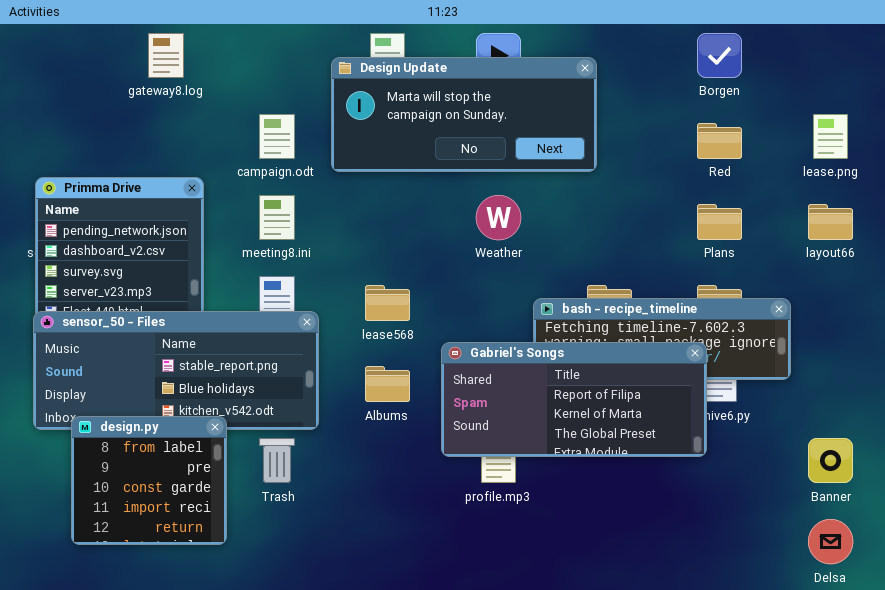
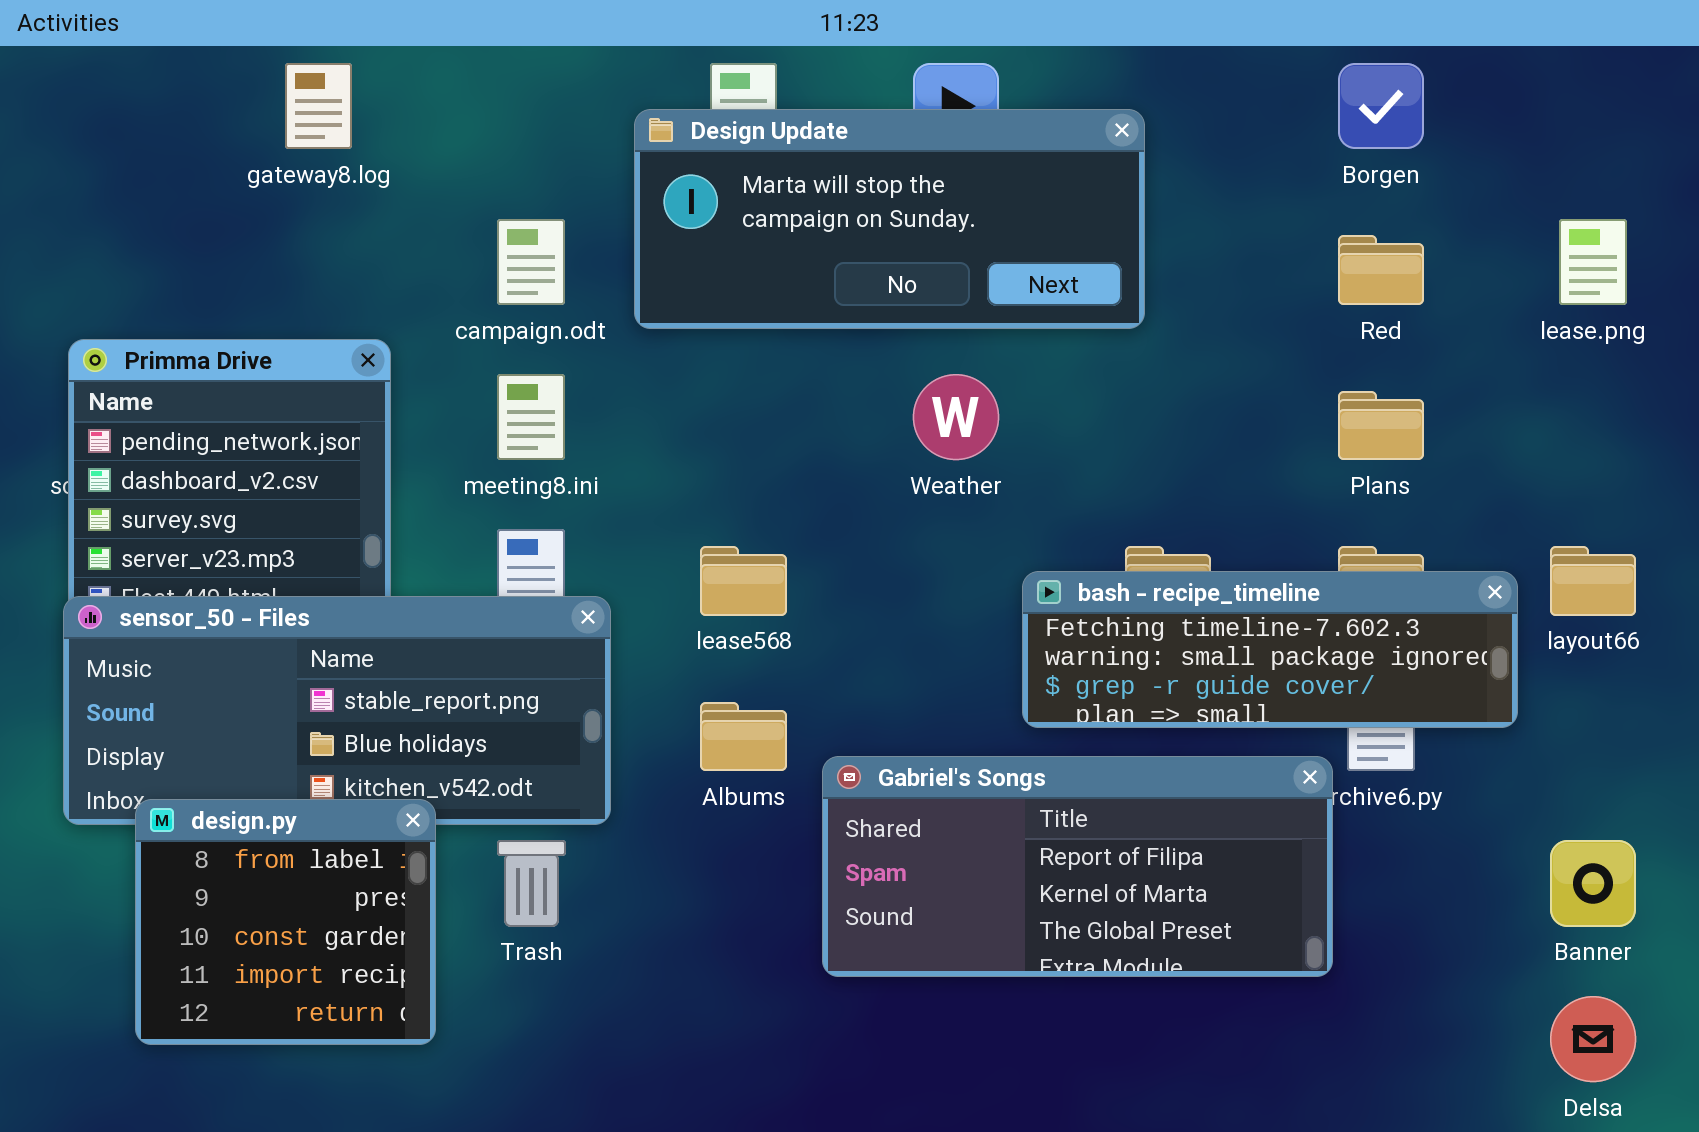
layout66: [808,204,853,240] -> [1550,546,1636,616], moved
Gabriel's Songs: [441,342,707,457] -> [822,756,1333,977], moved

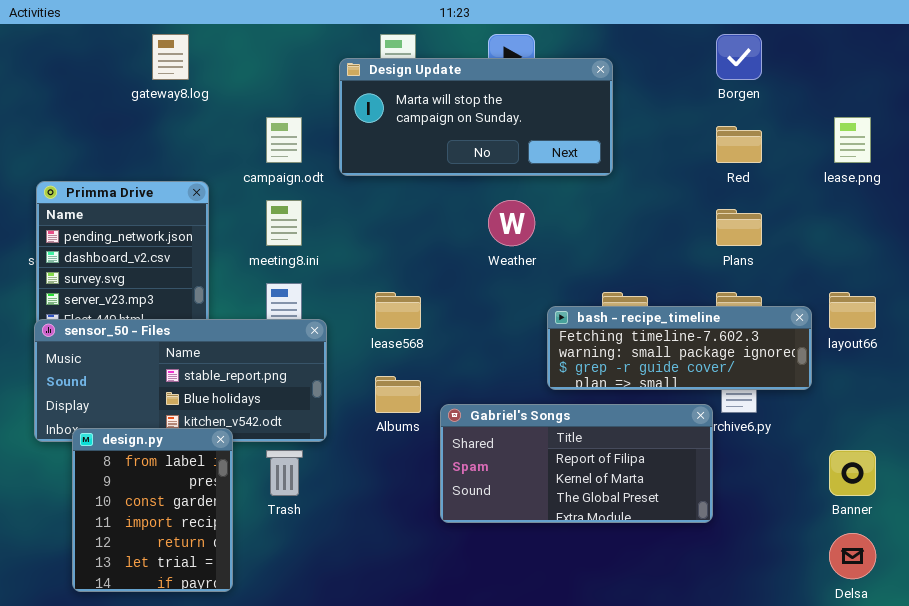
design.py: [135,799,436,1045] -> [72,428,233,592], resized

